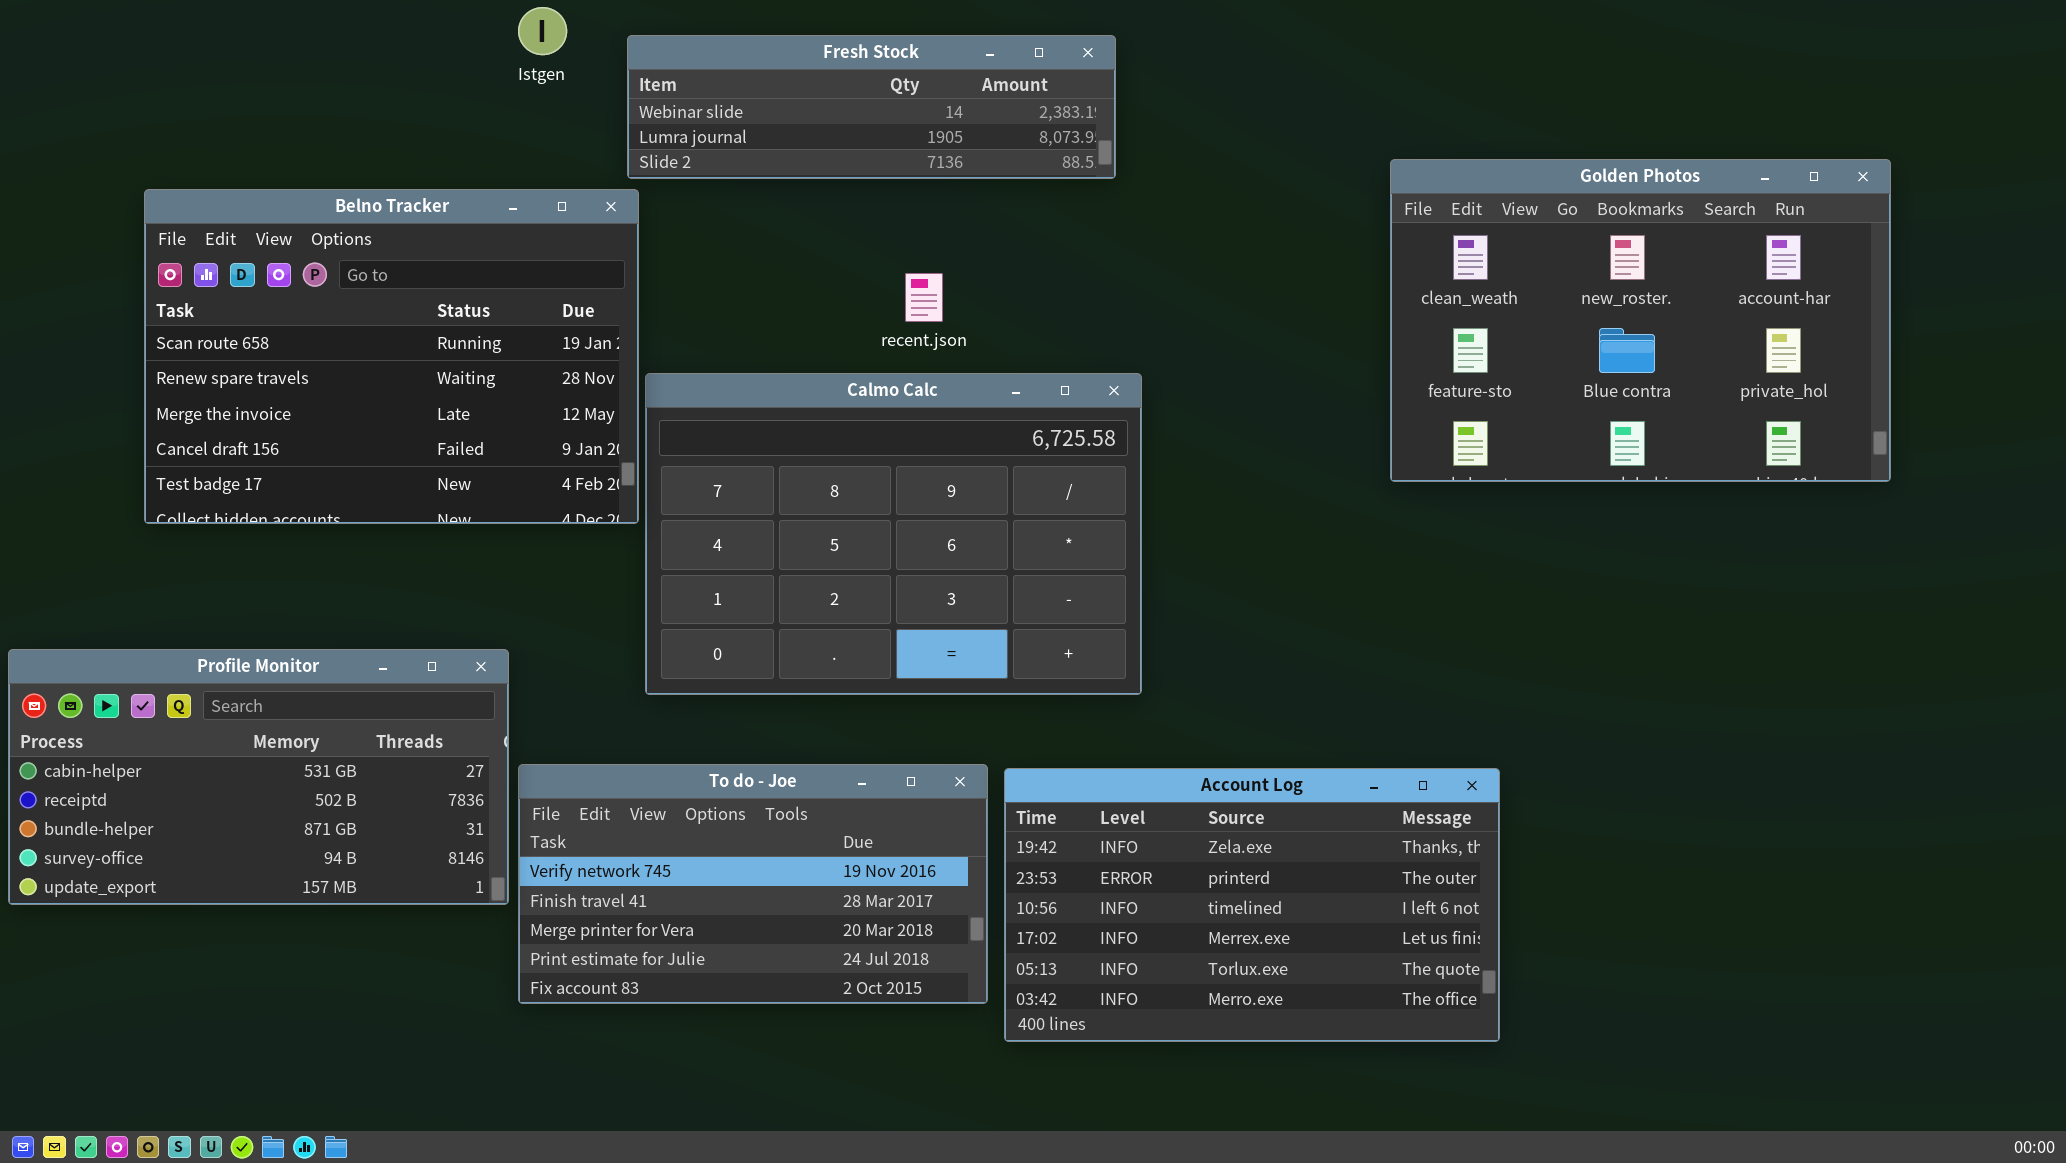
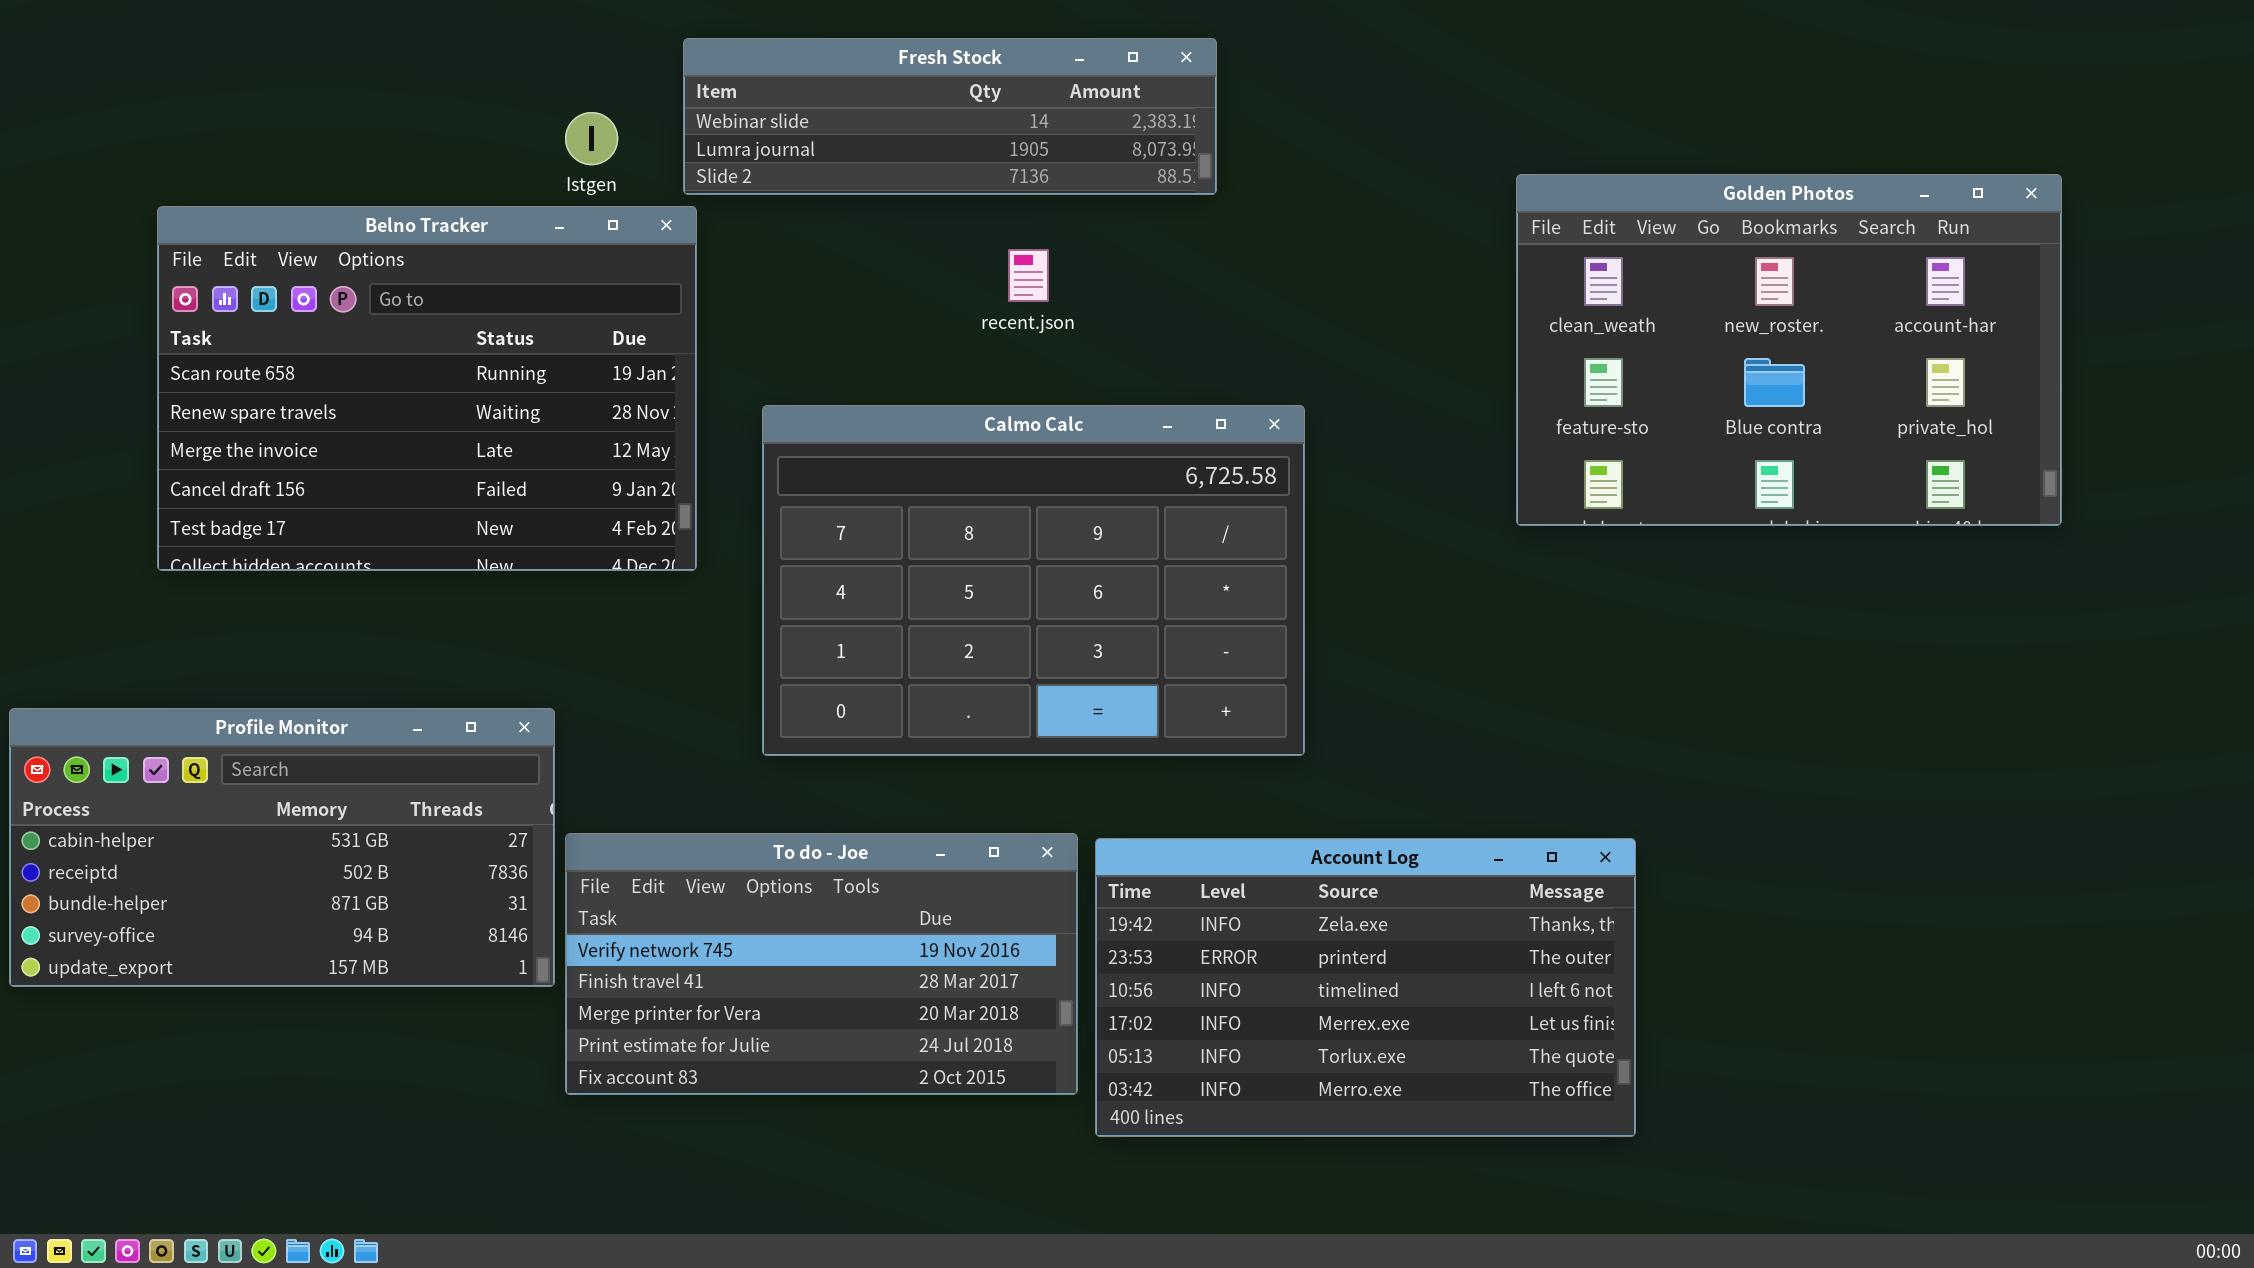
Istgen: [518,7,567,55] -> [565,112,618,165], moved
recent.json: [905,273,943,322] -> [1008,249,1049,302], moved
Calmo Calc: [645,373,1142,695] -> [762,405,1305,756], moved

